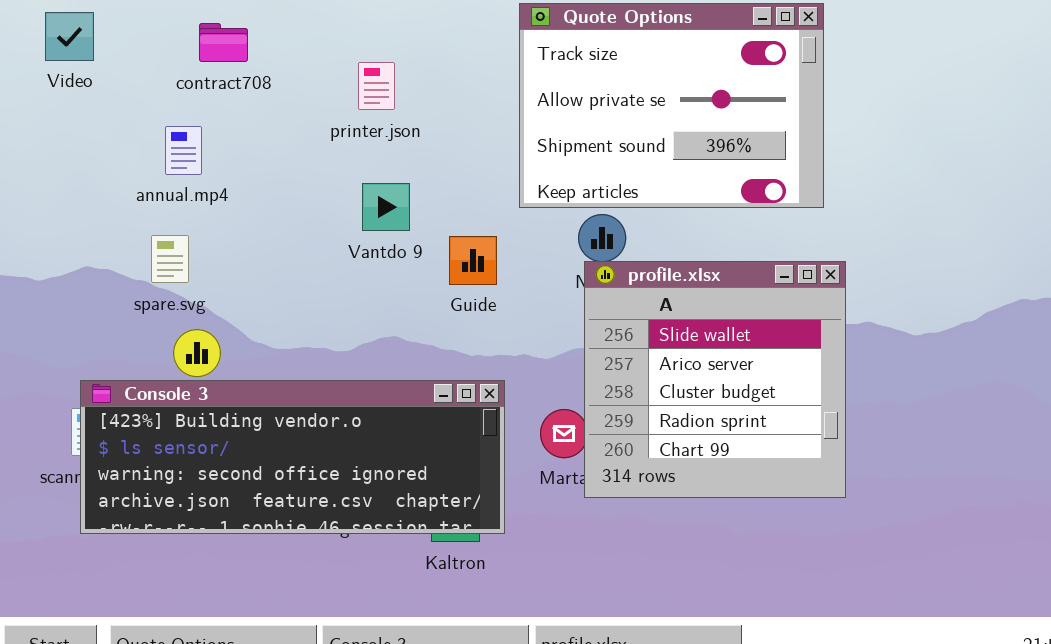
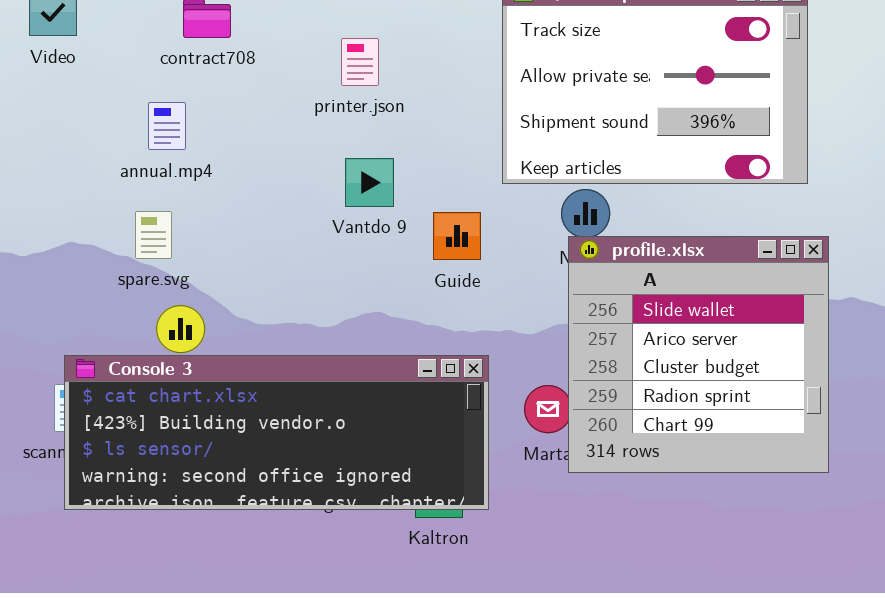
Console 3: [80,380,505,534] -> [64,355,489,510], scrolled up 1 row

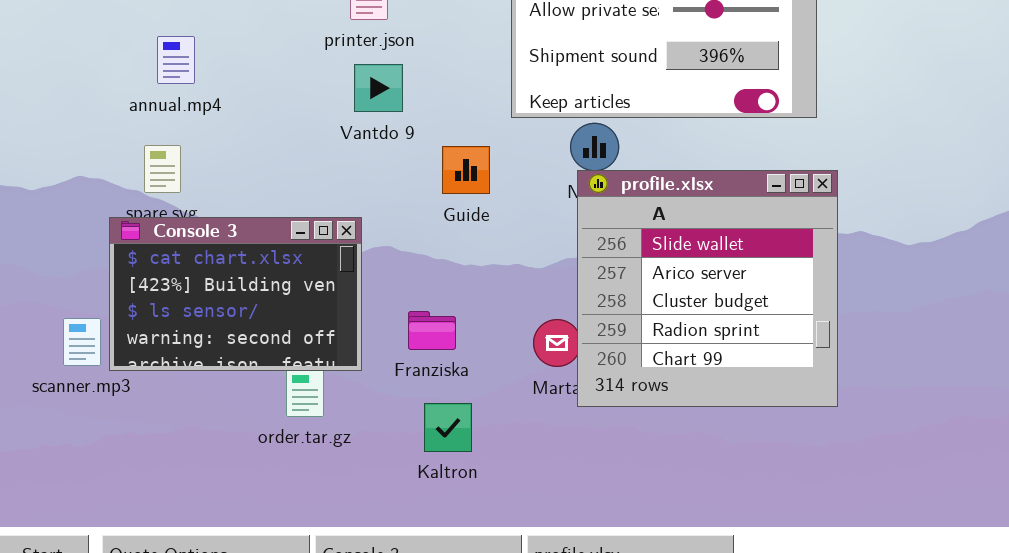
Vantdo 9: [345,158,394,207] -> [354,64,403,112], moved
Console 3: [64,355,489,510] -> [109,217,362,371], moved, resized

